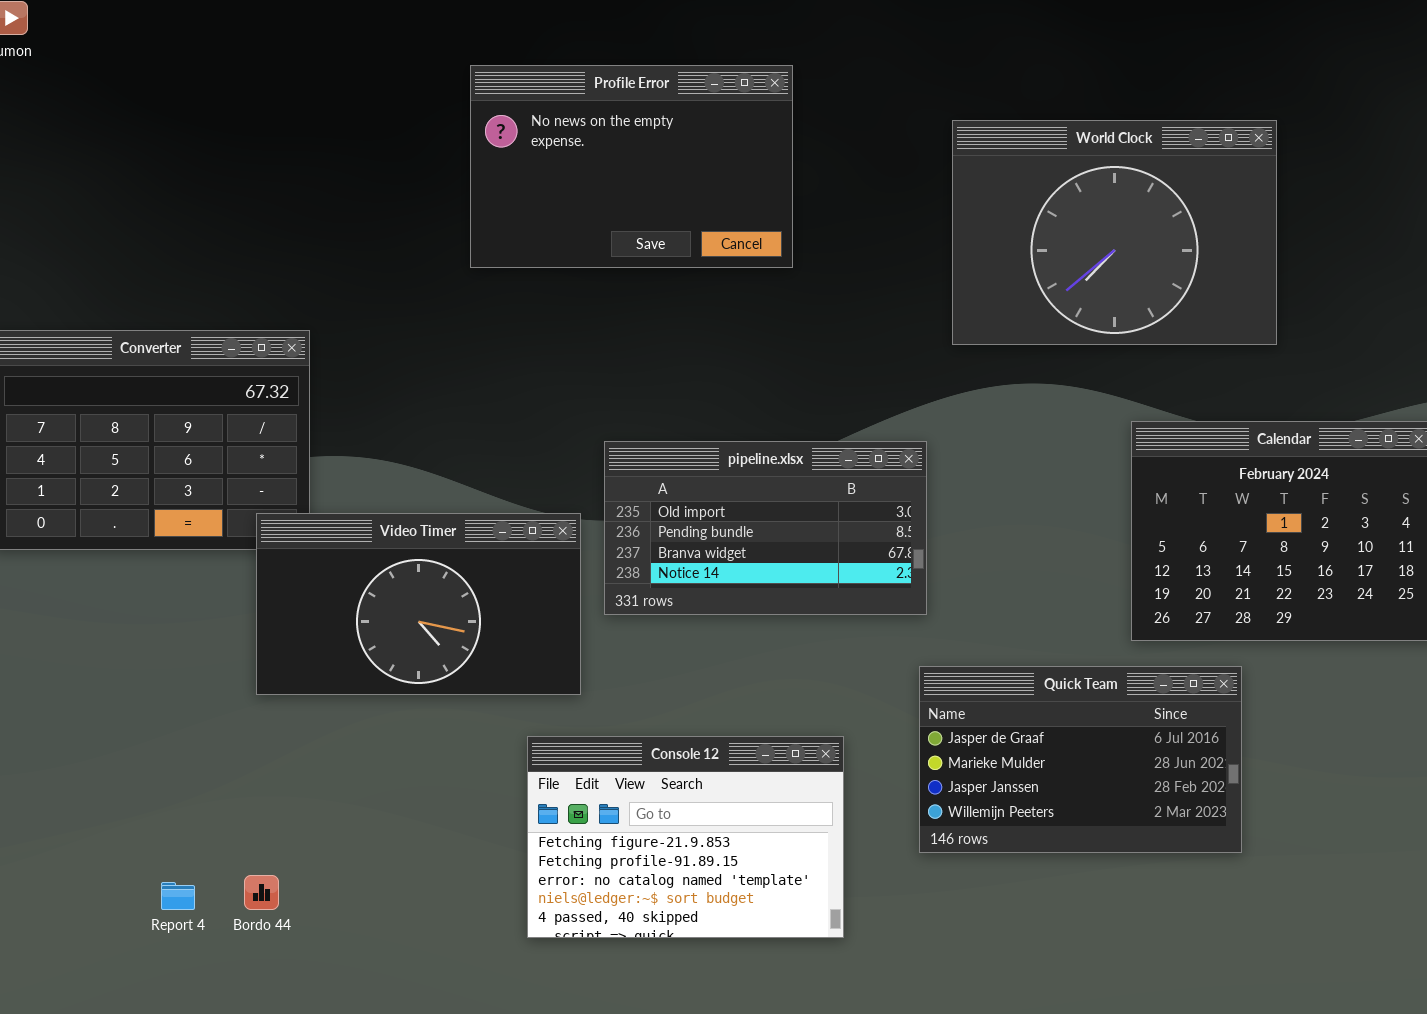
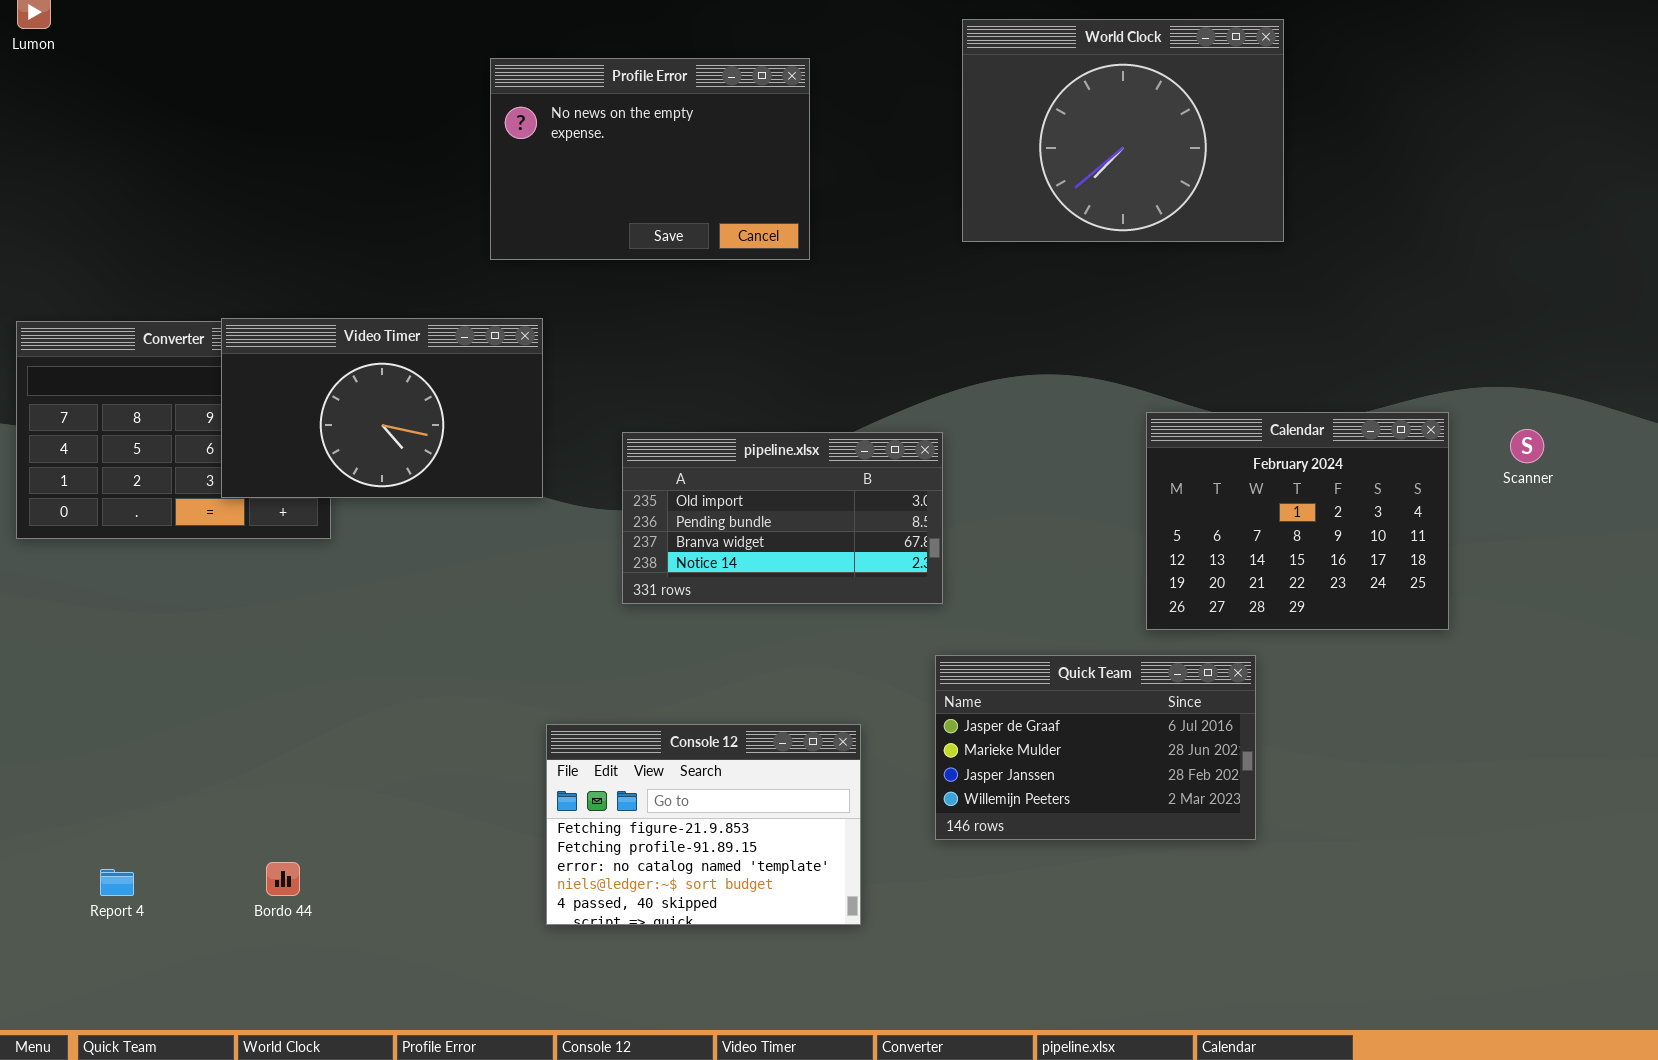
World Clock: [952,120,1277,345] -> [962,19,1284,242], moved
Video Timer: [256,513,581,695] -> [221,318,543,498], moved
Report 4: [161,882,195,910] -> [100,869,134,896], moved

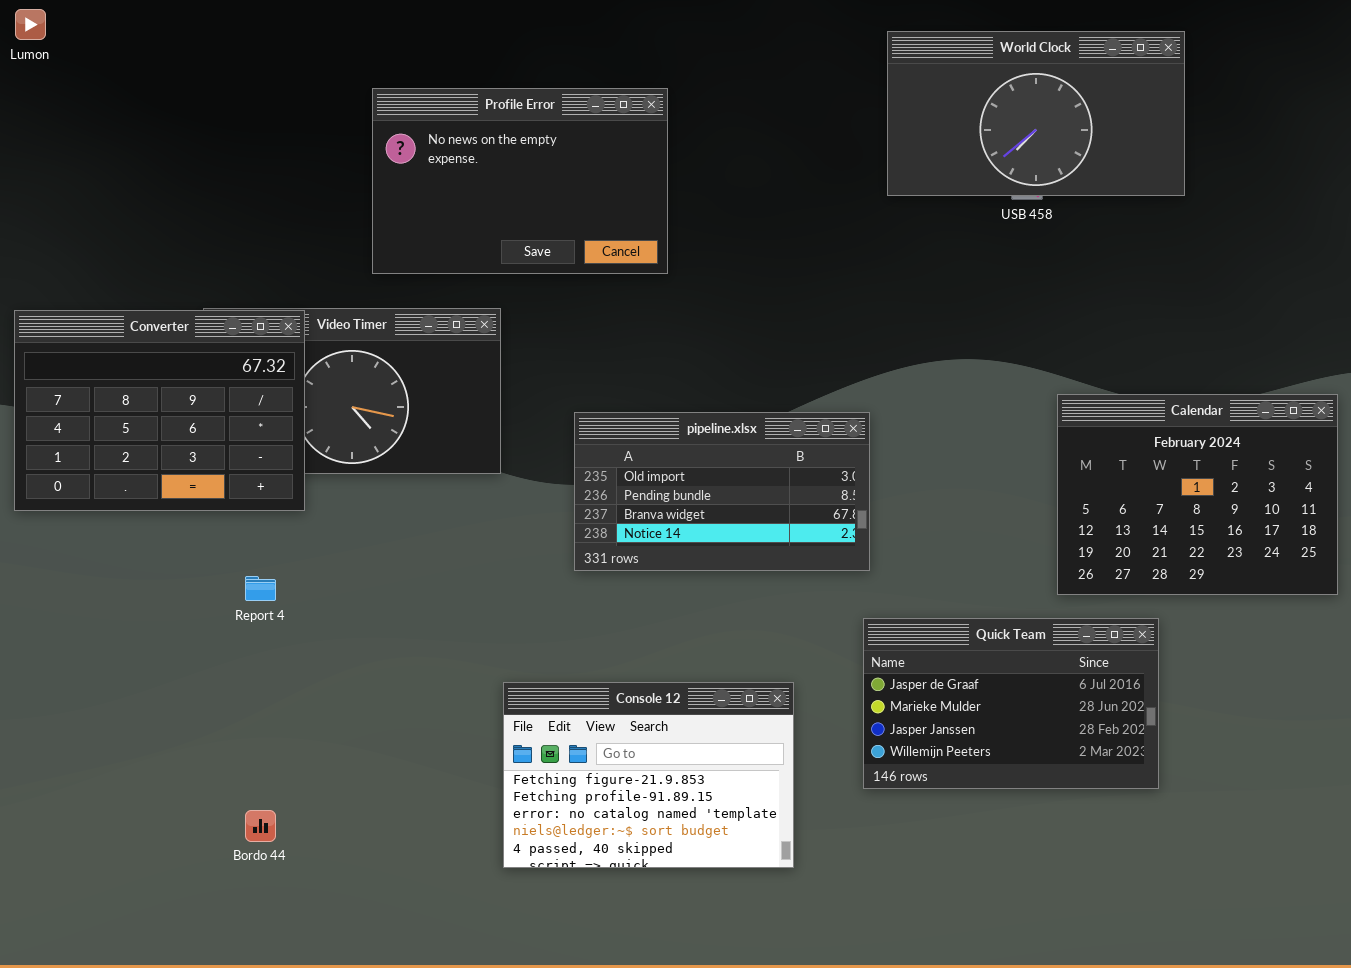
World Clock: [962,19,1284,242] -> [887,31,1185,196], resized
Profile Error: [490,58,810,260] -> [372,88,668,274], moved
Converter: [16,321,331,539] -> [14,310,305,511], raised
Report 4: [100,869,134,896] -> [245,576,276,601], moved

